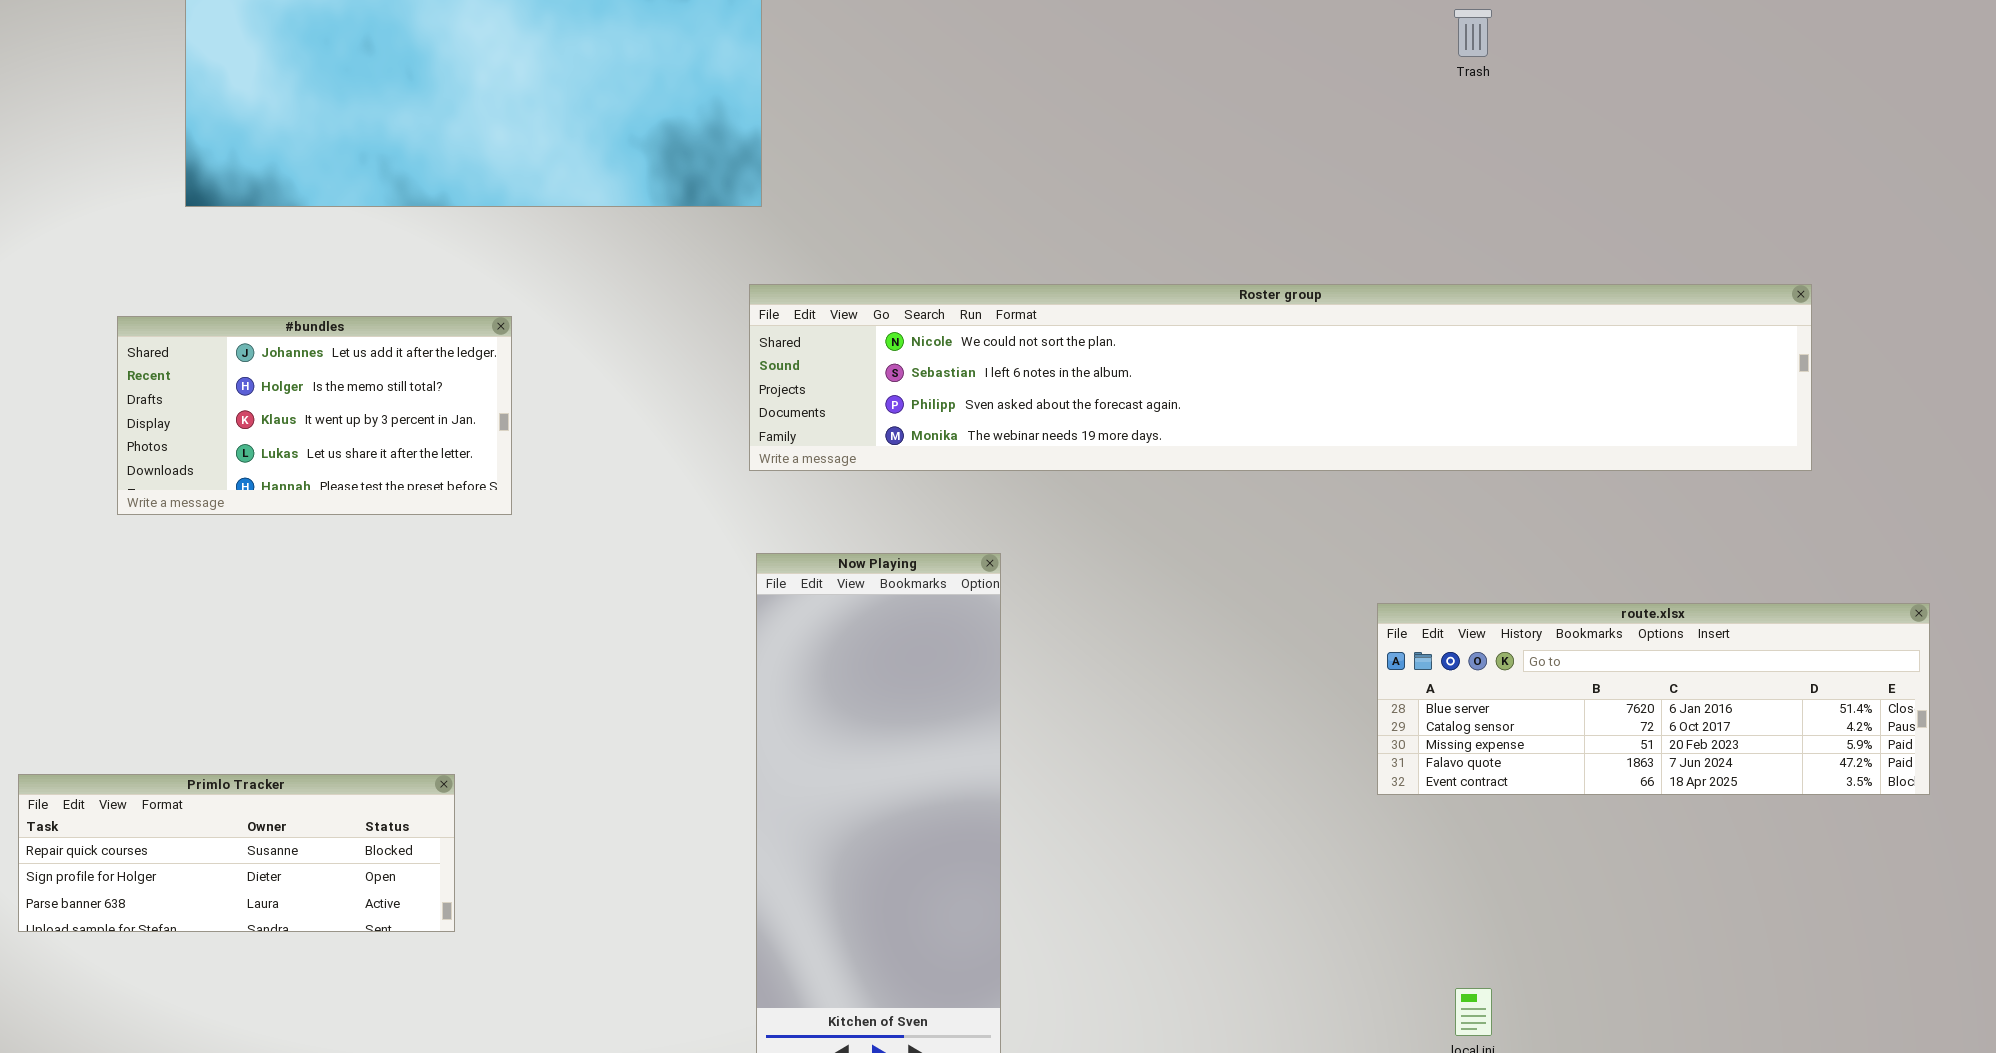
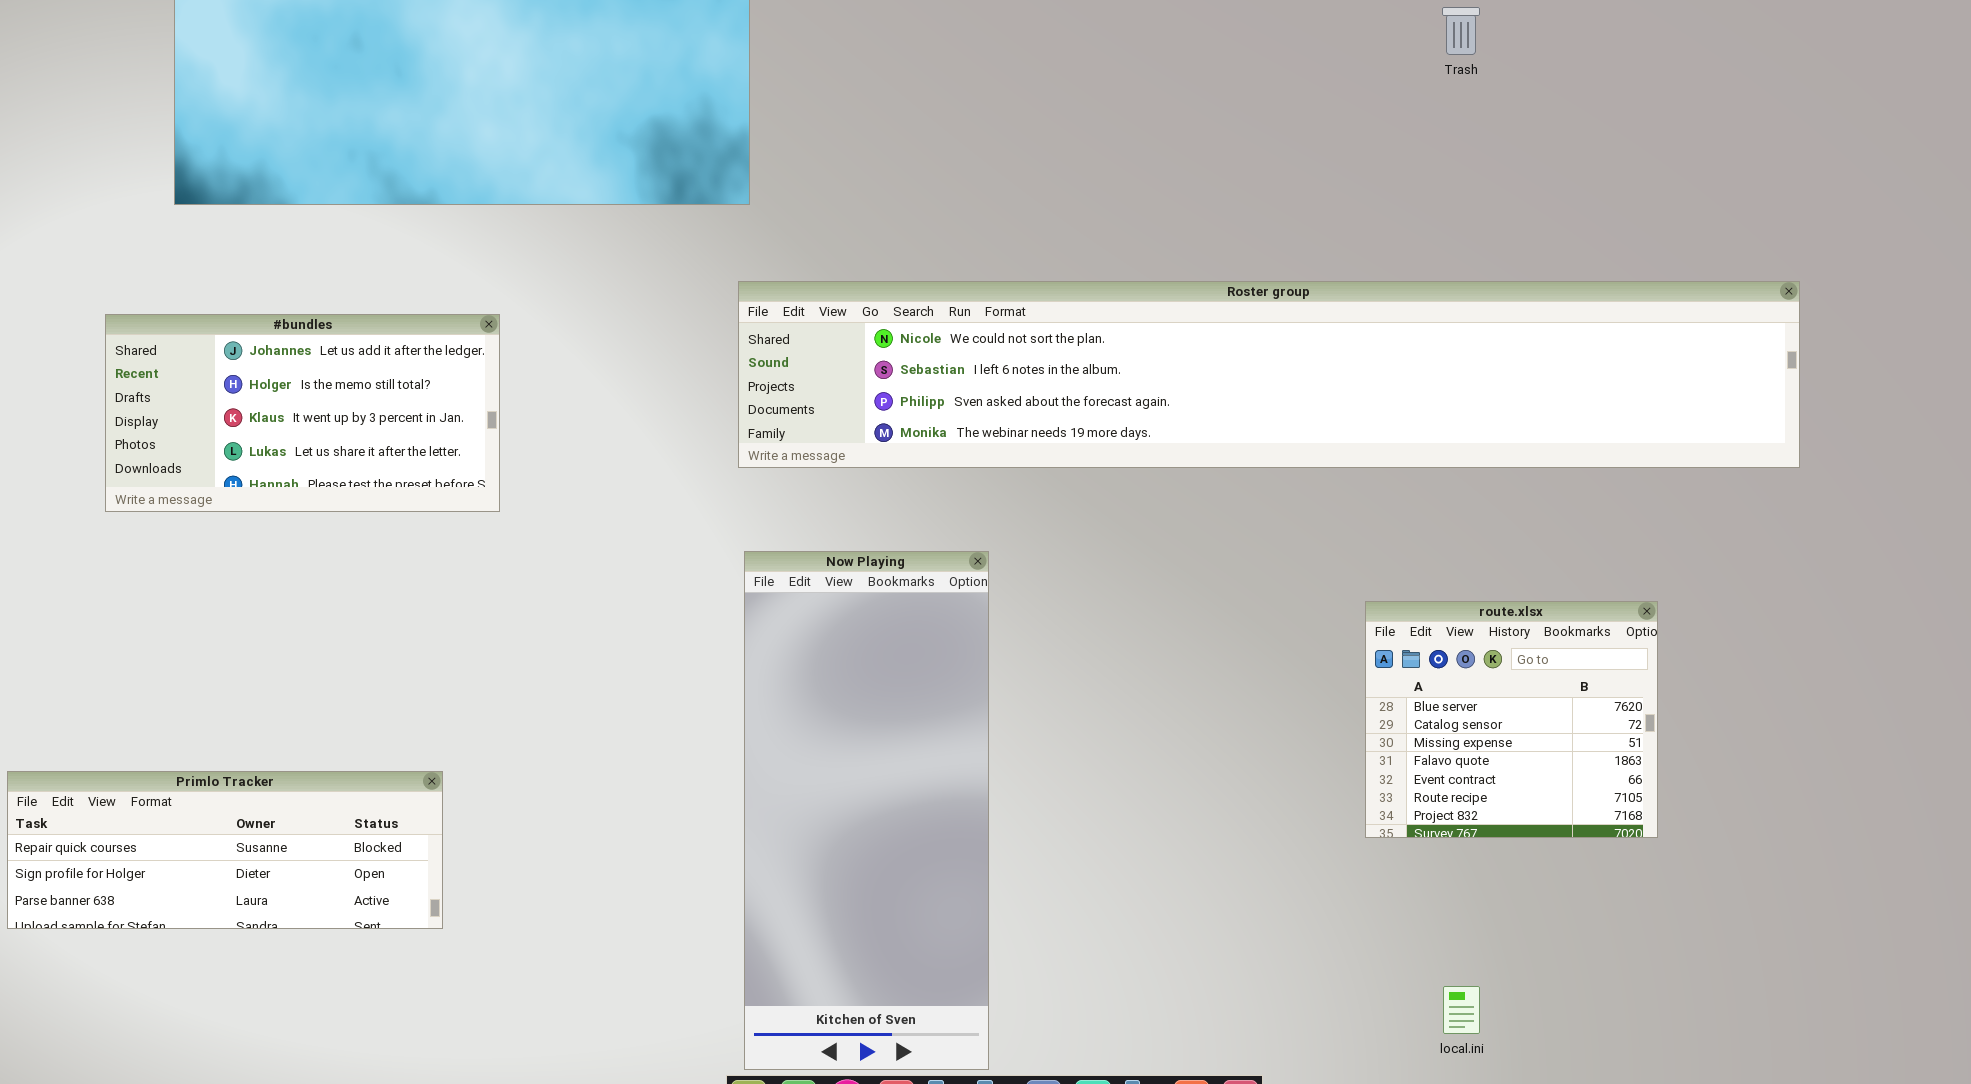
route.xlsx: [1377,603,1930,795] -> [1365,601,1658,838], resized

